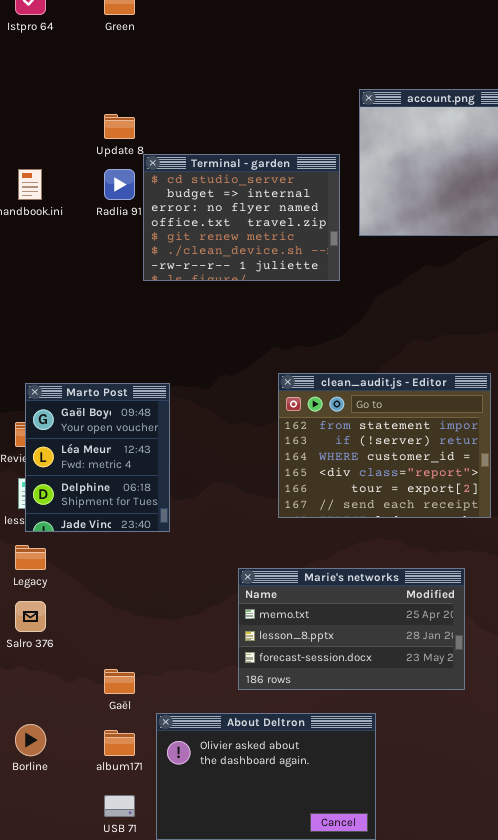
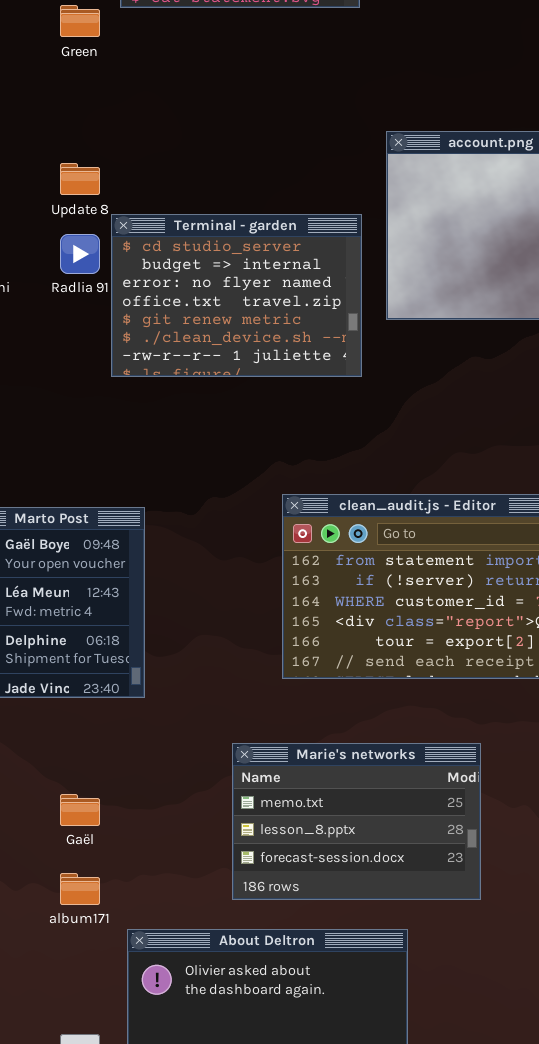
Marie's networks: [238,568,465,690] -> [232,743,481,900], resized
Gaël: [104,669,135,694] -> [60,794,100,826], moved
album171: [104,730,135,756] -> [60,873,100,905], moved

